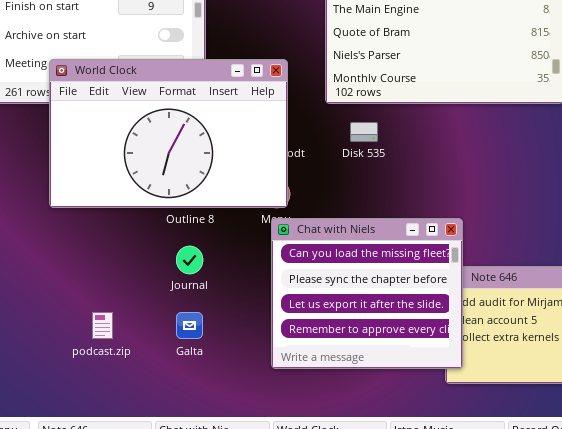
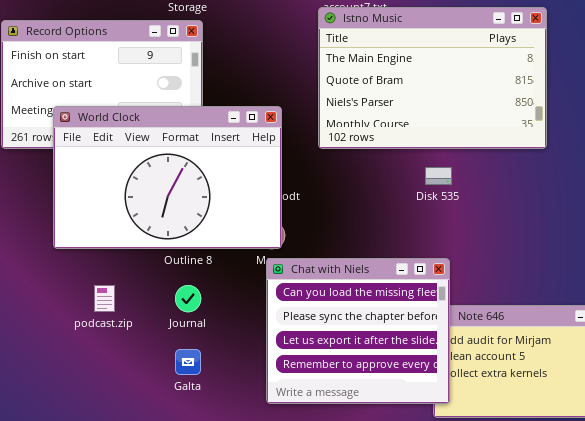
Disk 535: [350,122,378,142] -> [425,167,452,185], moved
podcast.zip: [92,312,113,339] -> [94,285,115,312], moved

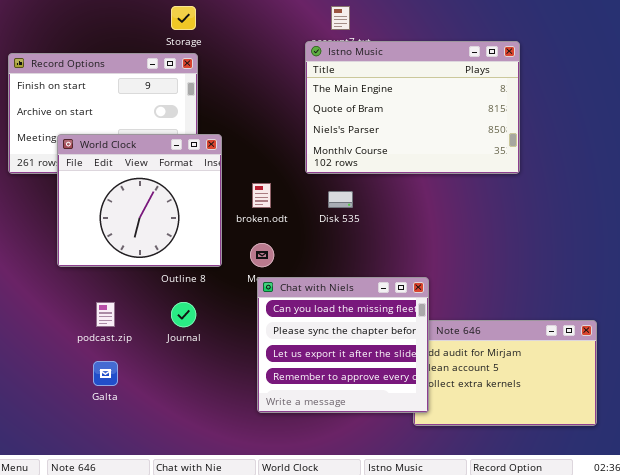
World Clock: [53,106,282,249] -> [57,134,222,267], resized
Disk 535: [425,167,452,185] -> [328,191,353,208], moved
Galta: [175,349,201,375] -> [93,361,118,386], moved

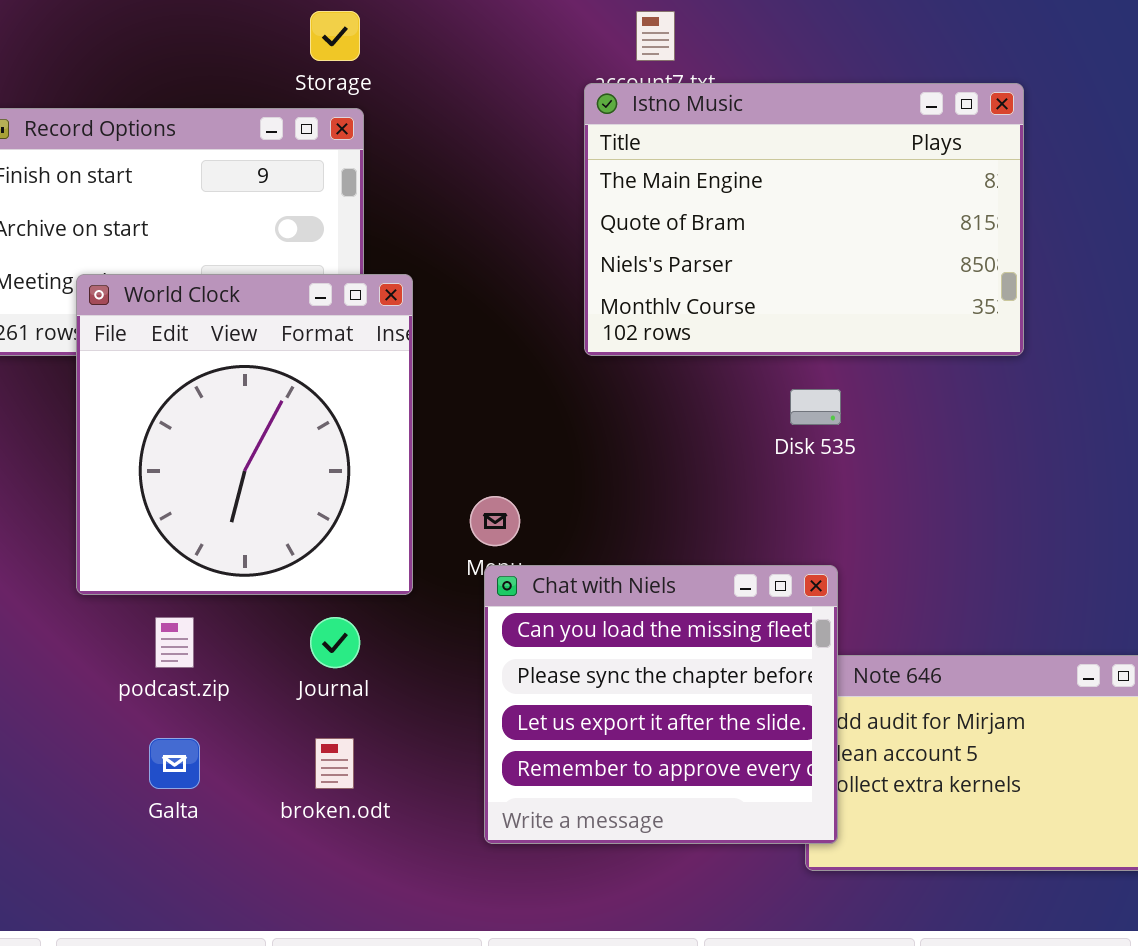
World Clock: [57,134,222,267] -> [76,274,413,595], resized
broken.odt: [252,183,271,208] -> [315,738,354,789], moved
Disk 535: [328,191,353,208] -> [790,389,841,425], moved

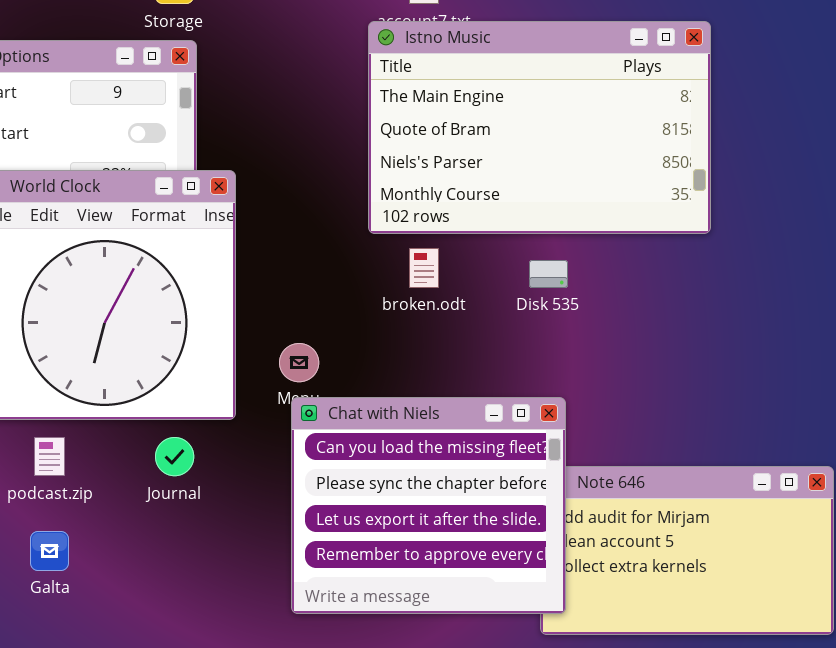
broken.odt: [315,738,354,789] -> [409,248,439,288], moved

